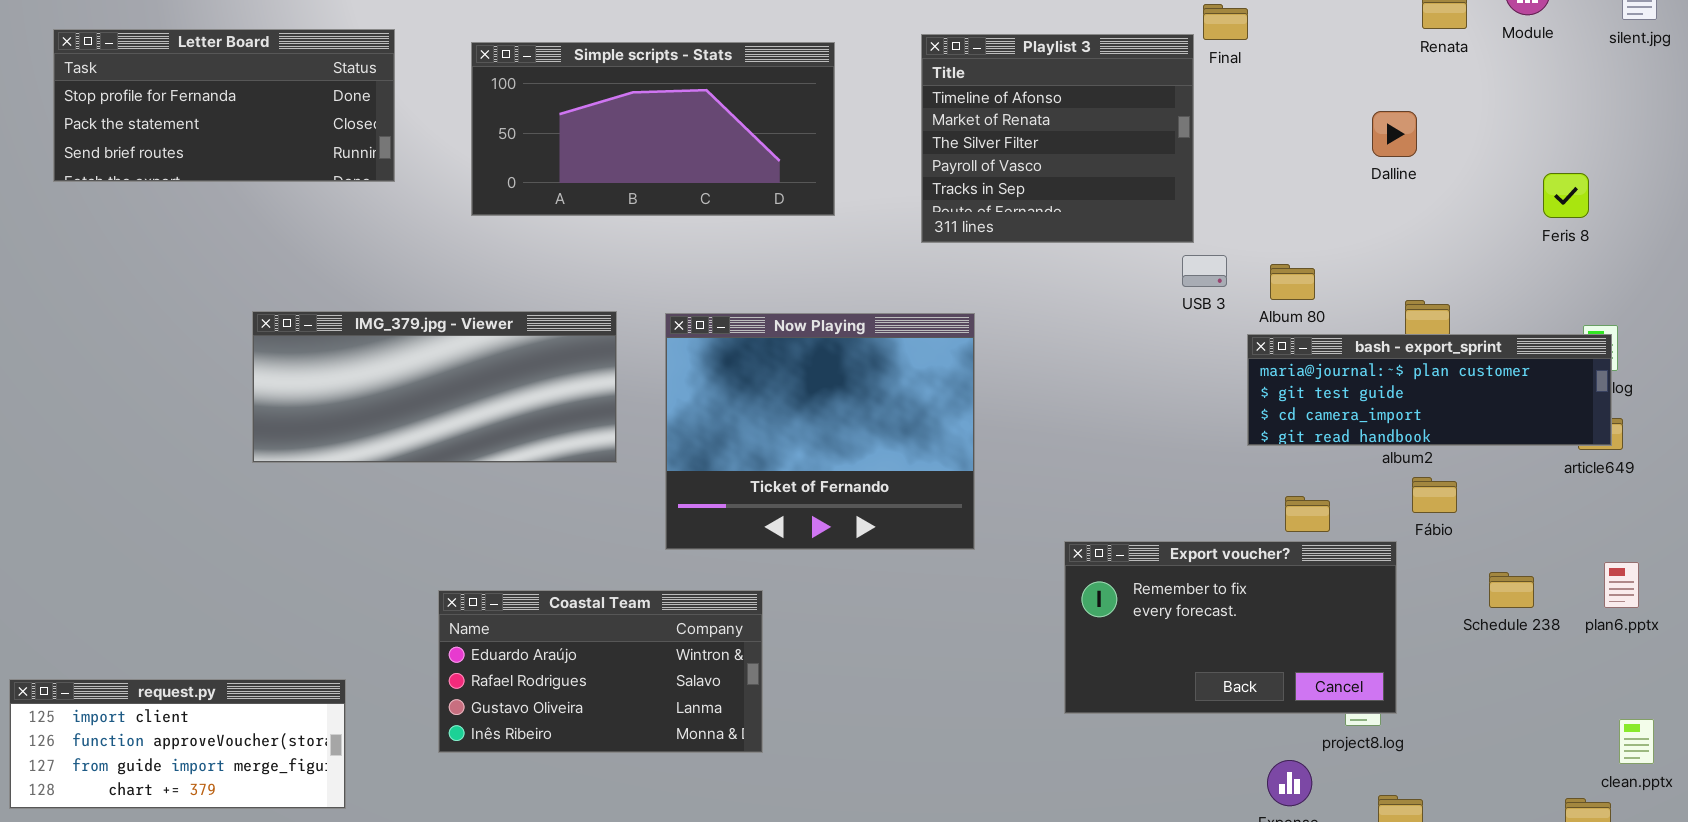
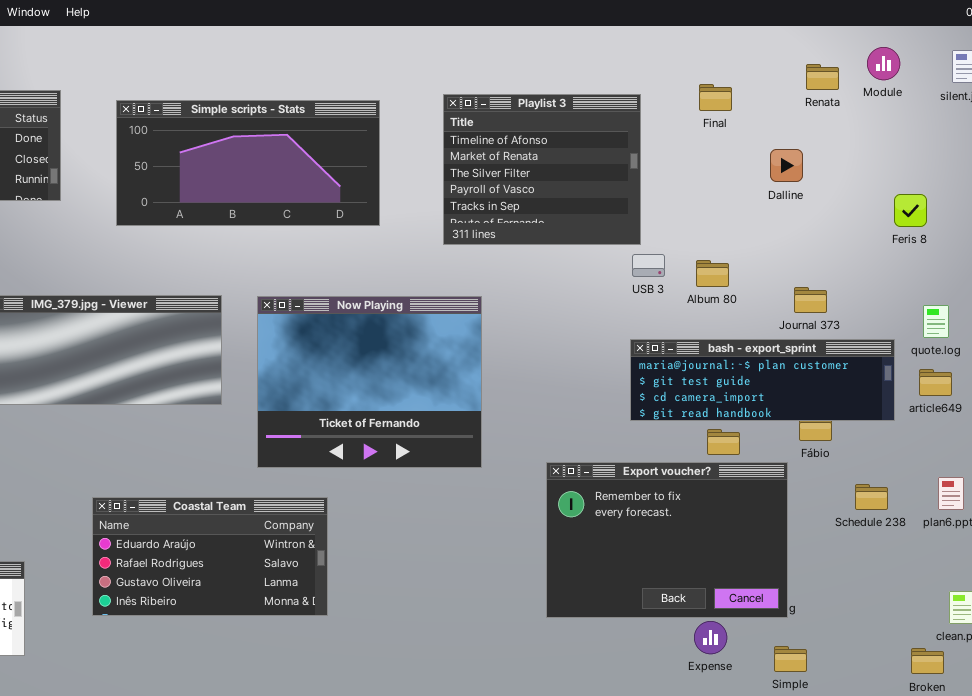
Final: [1203,4,1248,40] -> [699,84,732,111], moved
bash - export_sprint: [1247,334,1612,446] -> [630,339,895,421], moved
Export voucher?: [1064,541,1397,714] -> [546,462,788,618], resized

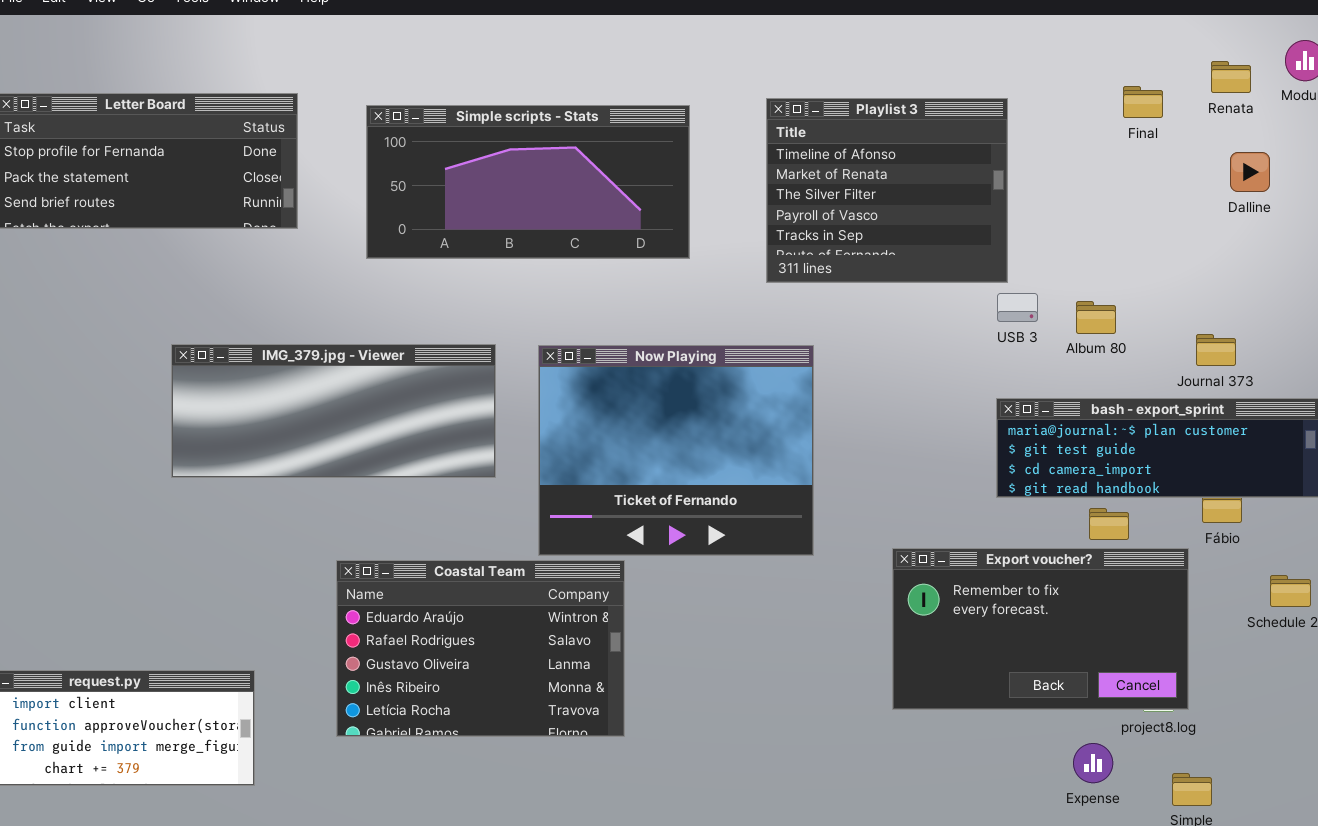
Final: [699,84,732,111] -> [1123,86,1163,118], moved
Dalline: [770,149,803,182] -> [1230,152,1270,192], moved
Export voucher?: [546,462,788,618] -> [892,548,1189,710], resized
Coastal Team: [92,497,328,616] -> [336,560,625,737], resized

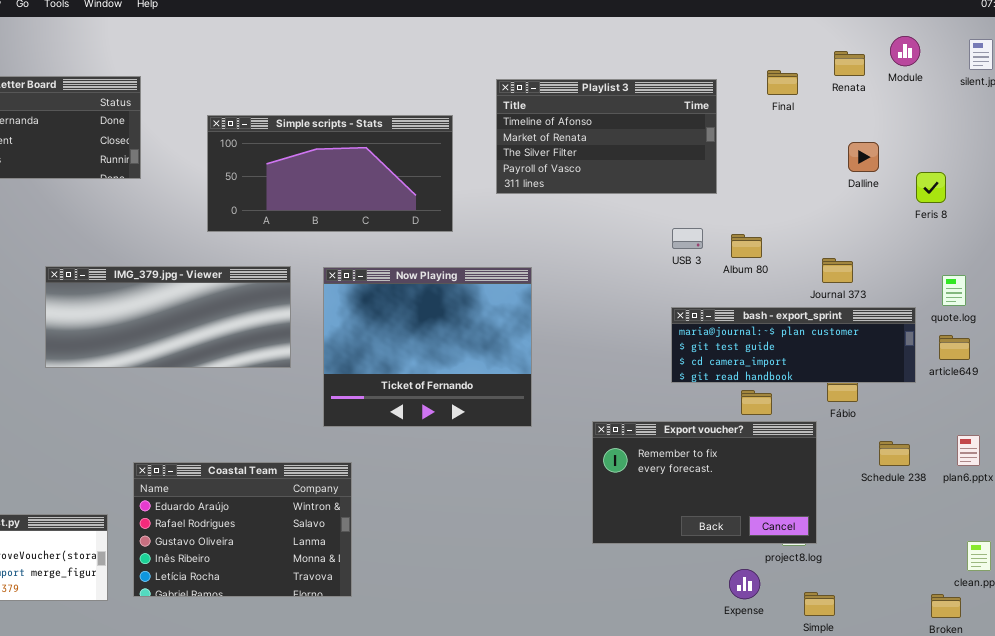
Playlist 3: [766,98,1008,283] -> [496,79,717,194], resized
Simple scripts - Stats: [366,105,690,259] -> [207,115,453,232], moved
Dalline: [1230,152,1270,192] -> [848,142,879,172], moved
Coastal Team: [336,560,625,737] -> [133,462,352,597], moved

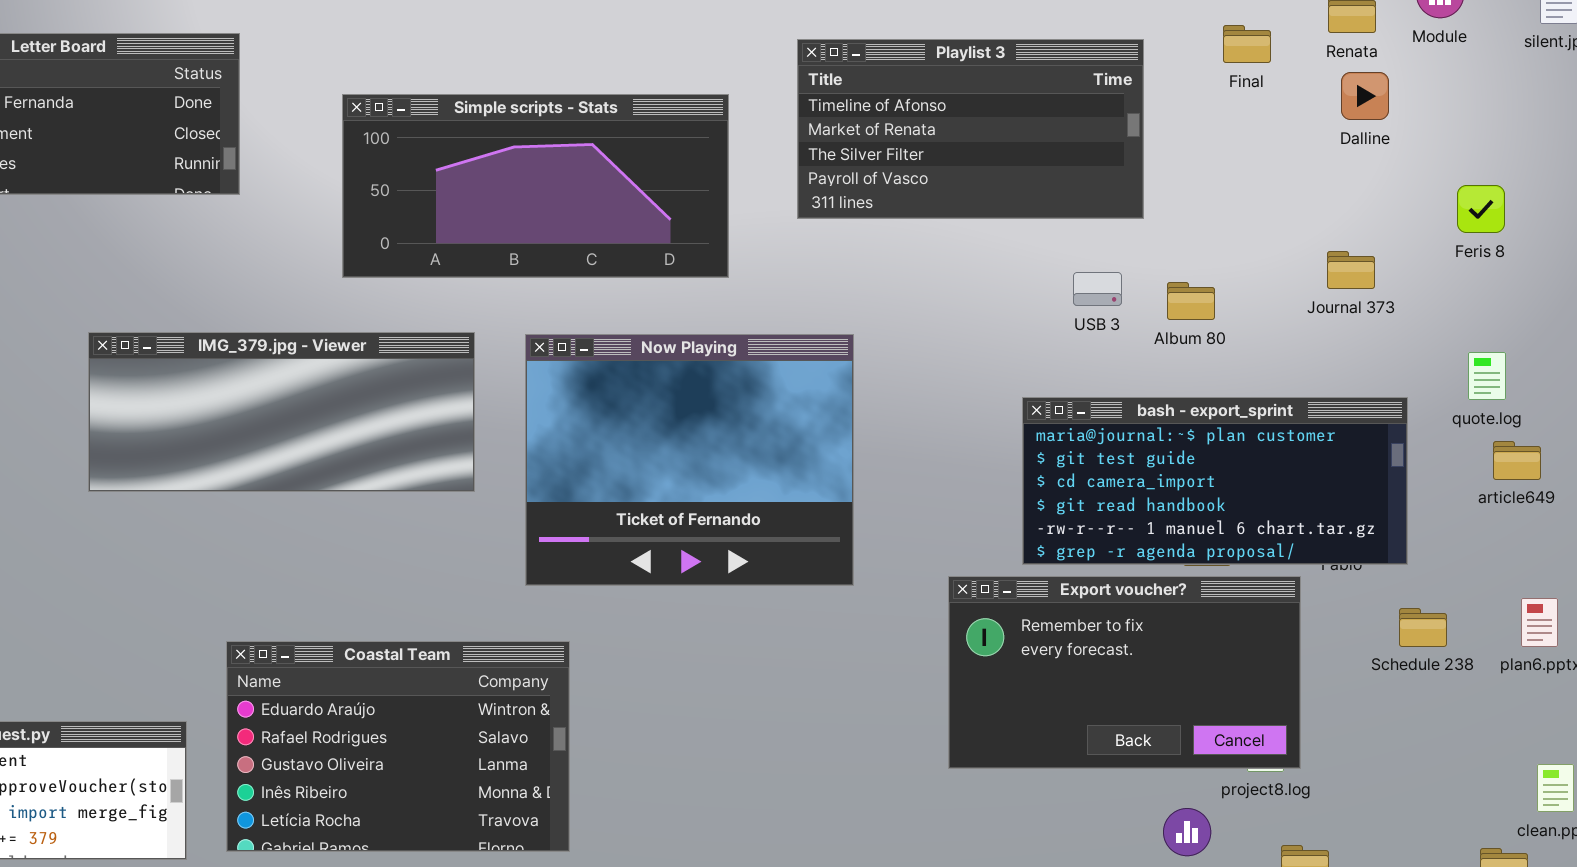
Dalline: [848,142,879,172] -> [1341,72,1389,120], moved
Journal 373: [822,258,853,283] -> [1327,251,1375,289], moved
quote.log: [942,275,966,306] -> [1468,352,1506,400], moved
bash - export_sprint: [671,307,916,383] -> [1022,397,1408,565], moved, resized

